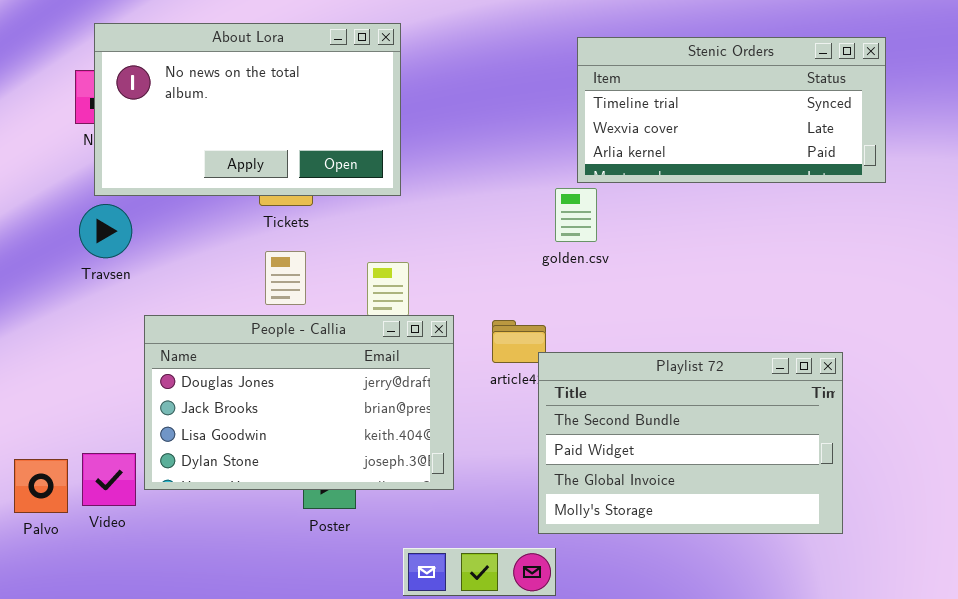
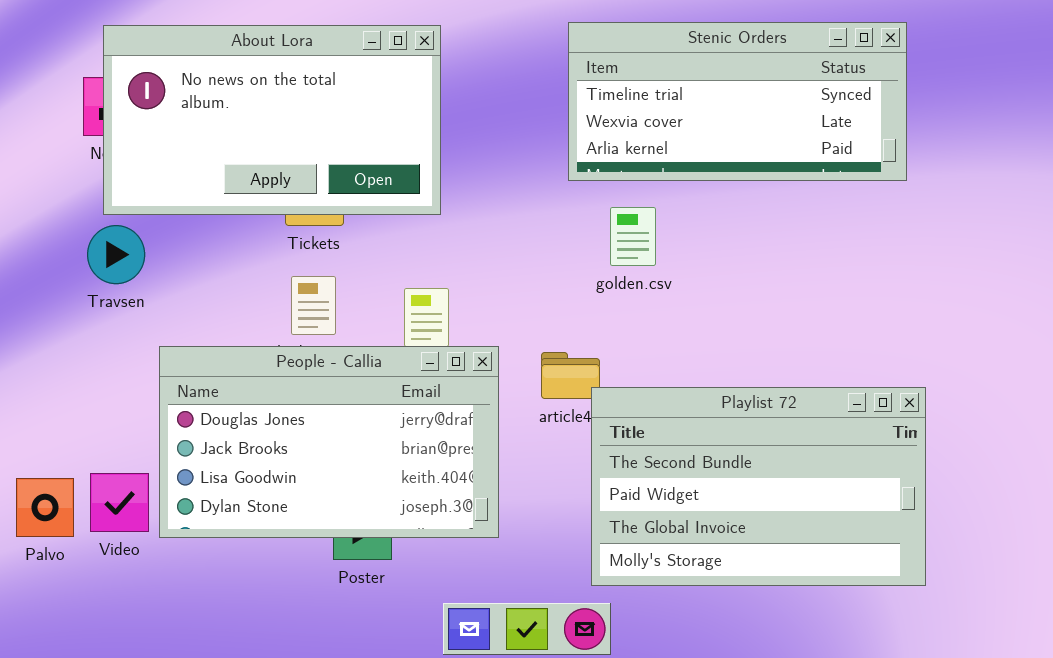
Stenic Orders: [577,37,886,183] -> [568,22,907,181], moved
Video: [82,453,136,506] -> [90,473,149,532], moved
Palvo: [14,459,68,513] -> [16,478,74,537], moved

